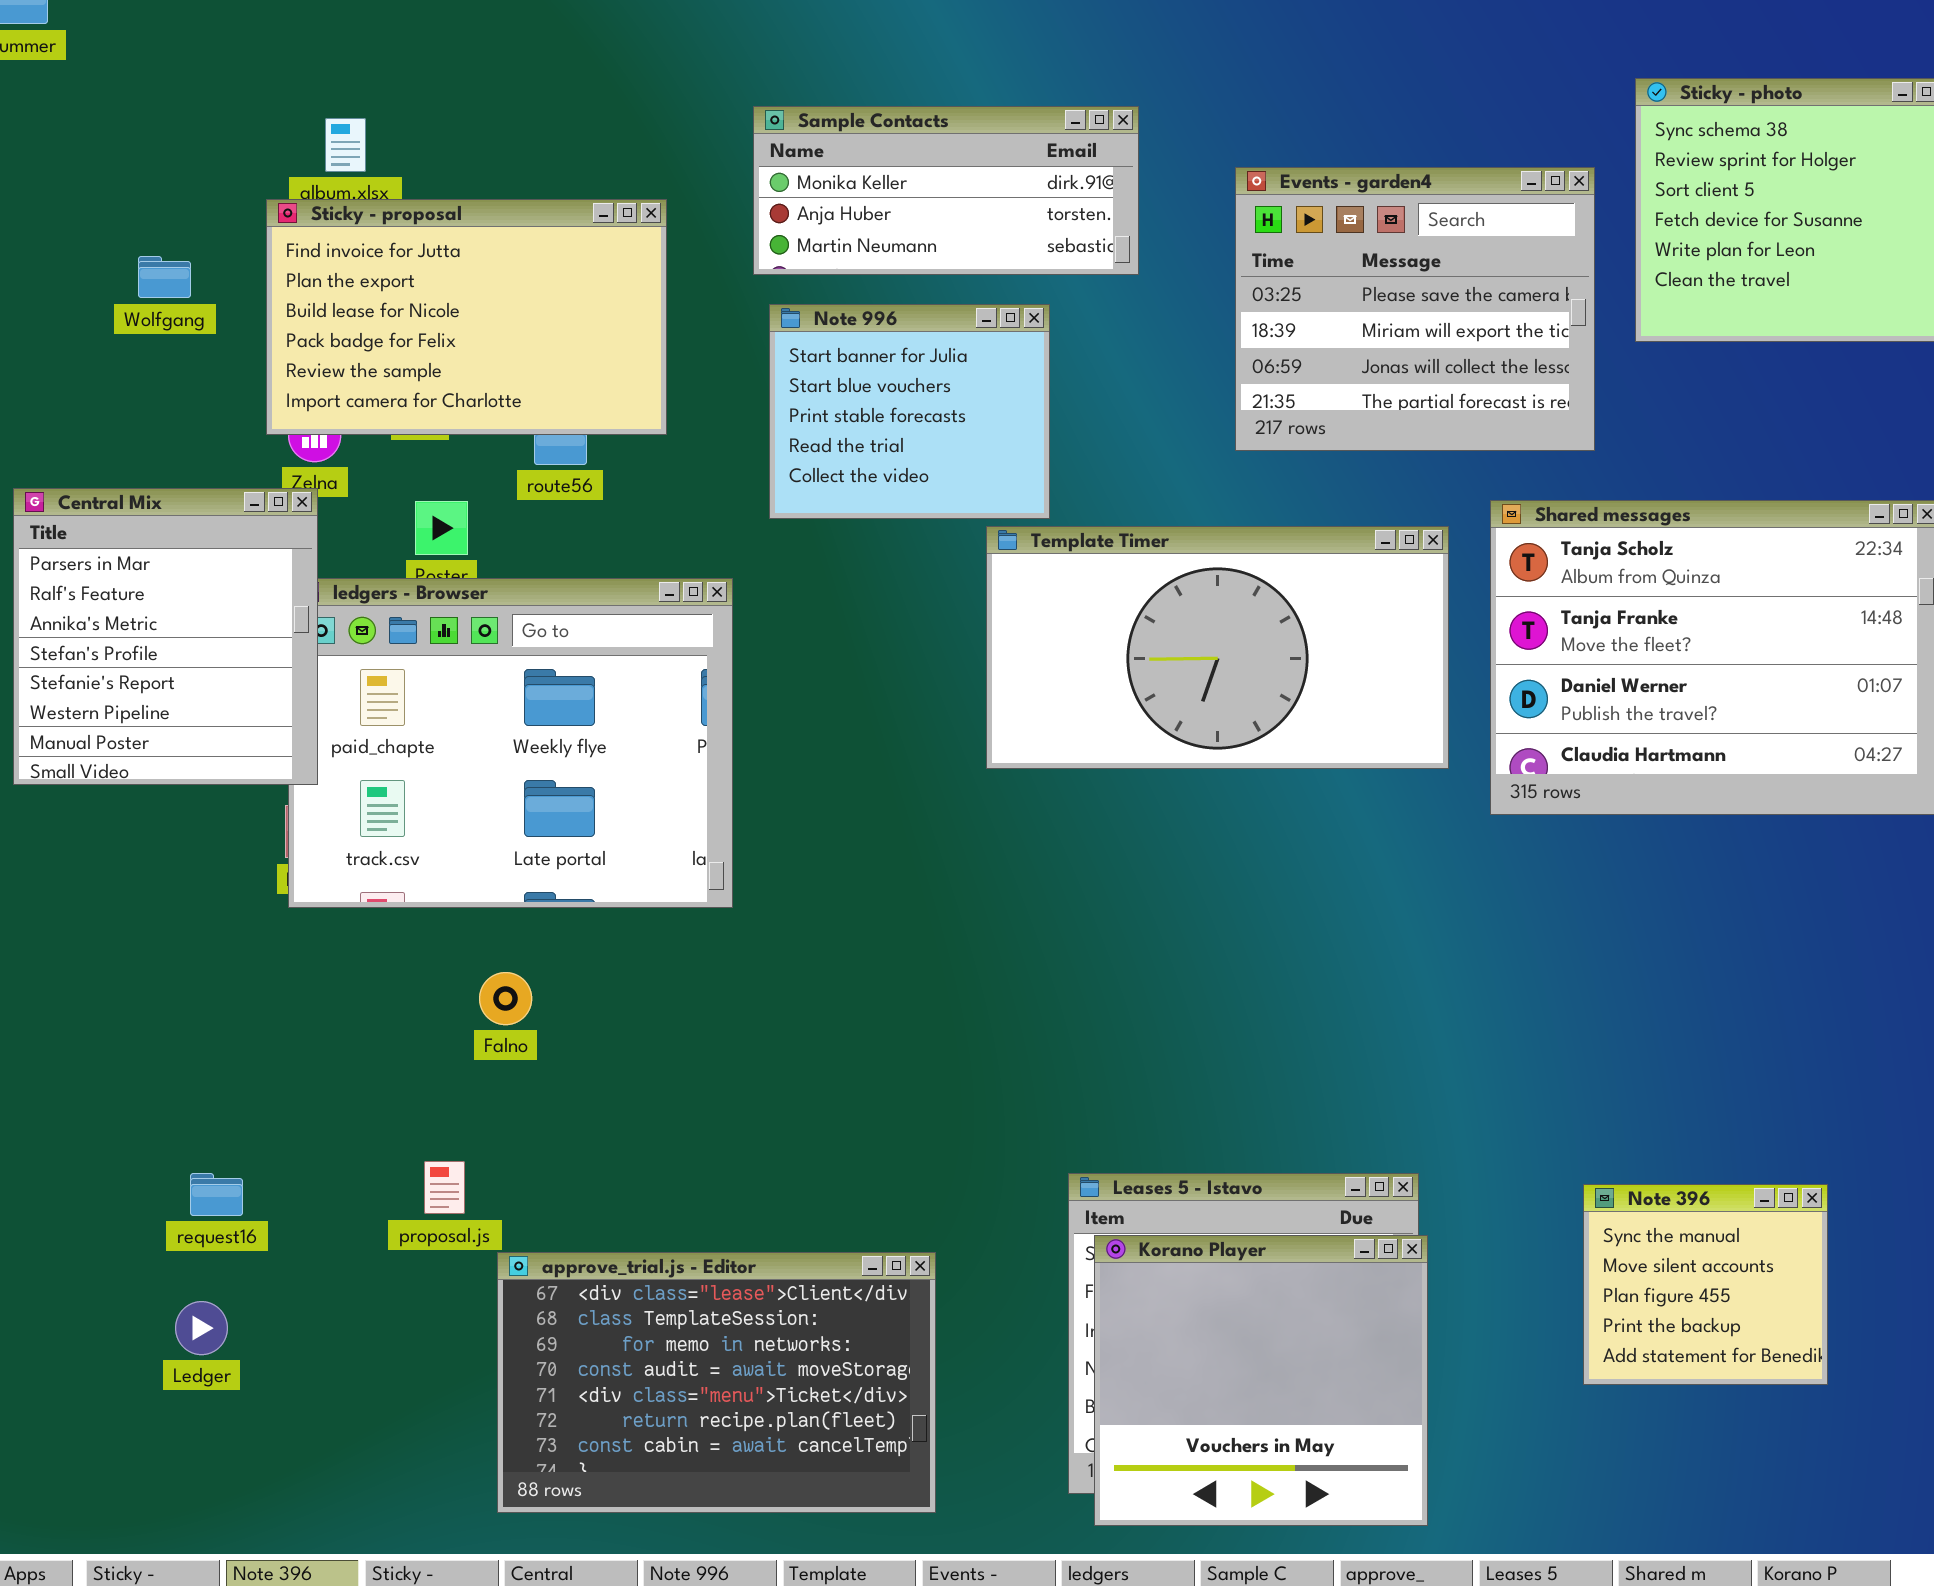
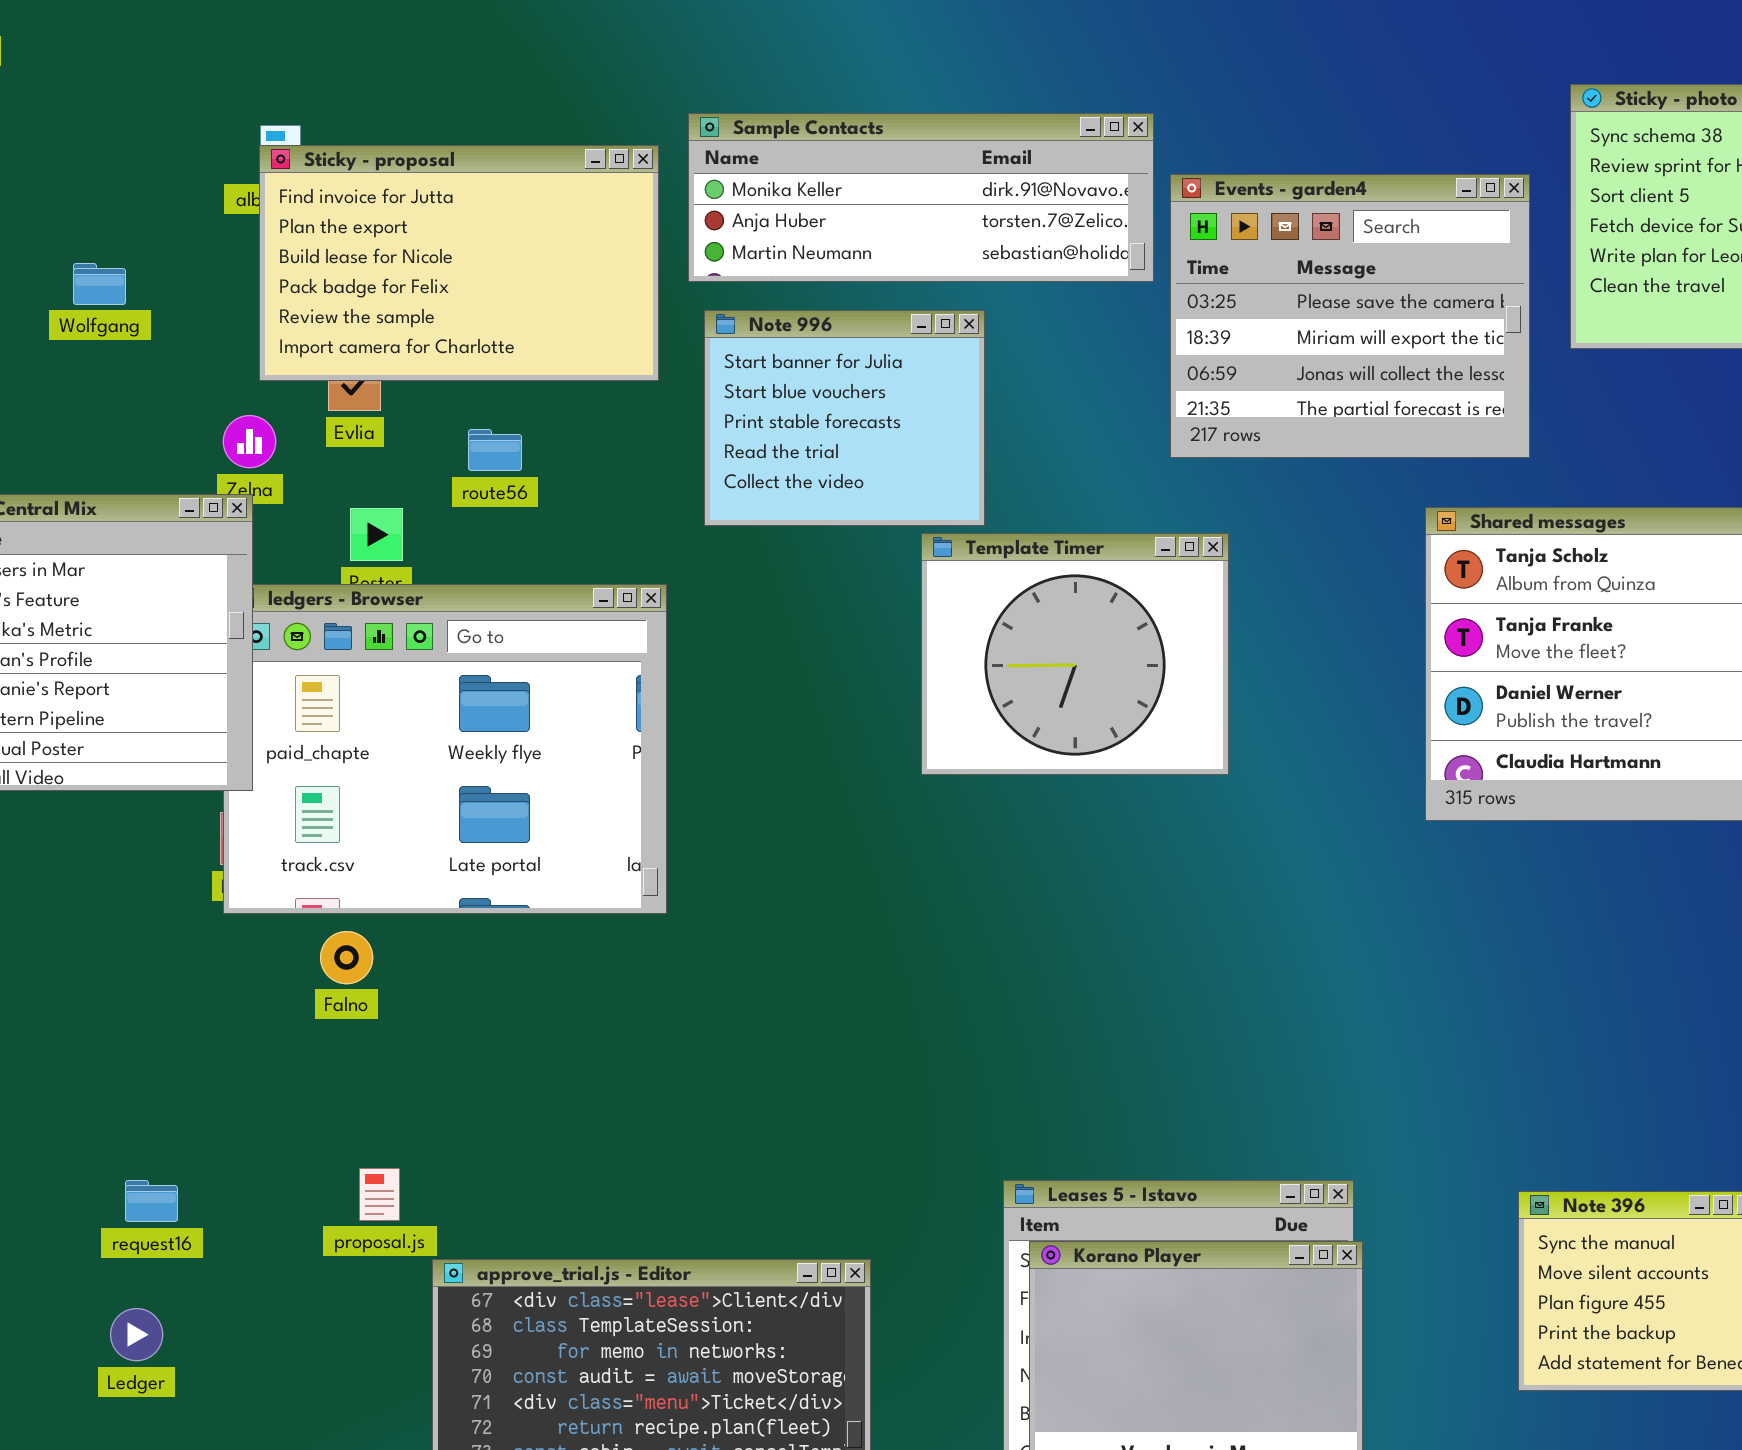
Sample Contacts: [753,106,1139,275] -> [688,113,1154,282], resized
Sticky - proposal: [266,199,667,435] -> [259,145,659,381], moved
Template Timer: [986,526,1449,769] -> [921,533,1229,775], resized
Falno: [479,972,532,1025] -> [320,931,373,984], moved

